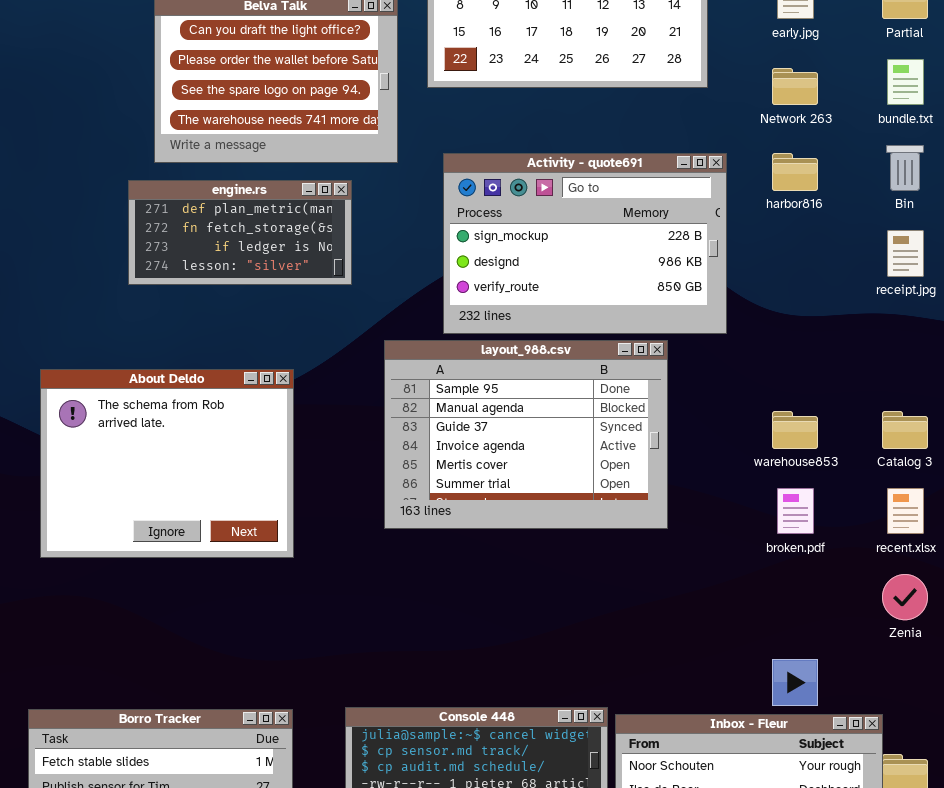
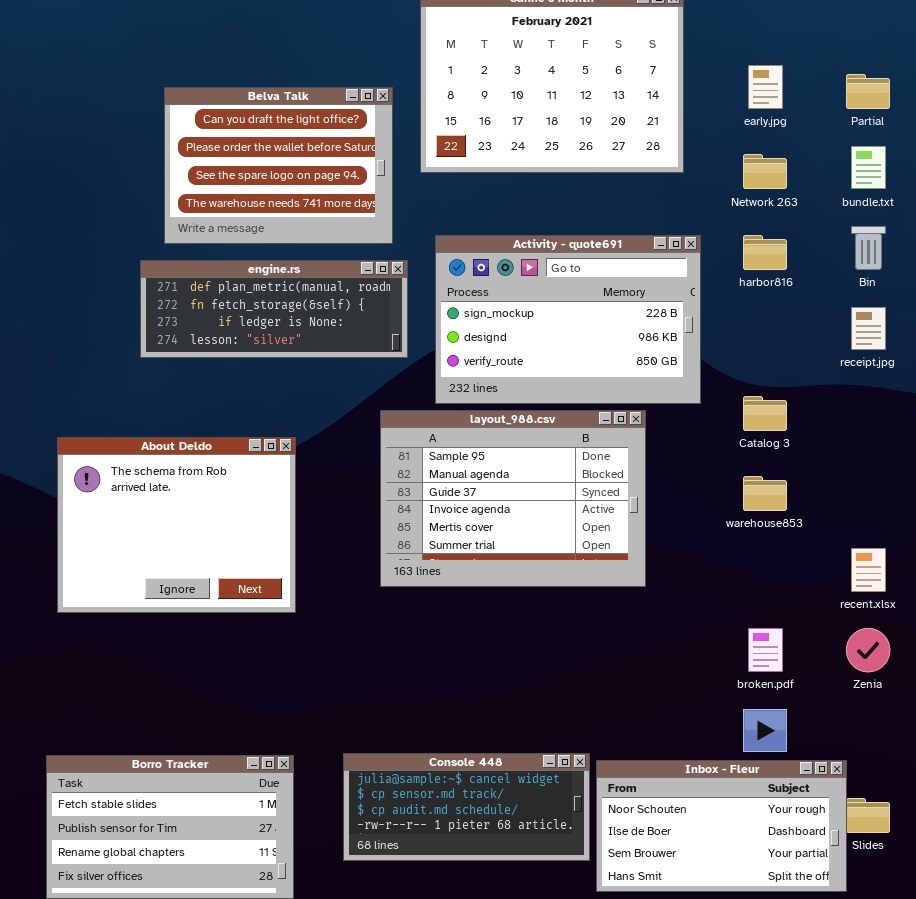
engine.rs: [128,180,352,285] -> [140,260,408,358], resized
Catalog 3: [882,411,928,449] -> [743,396,787,431], moved
broken.pdf: [777,488,814,534] -> [748,628,783,672], moved

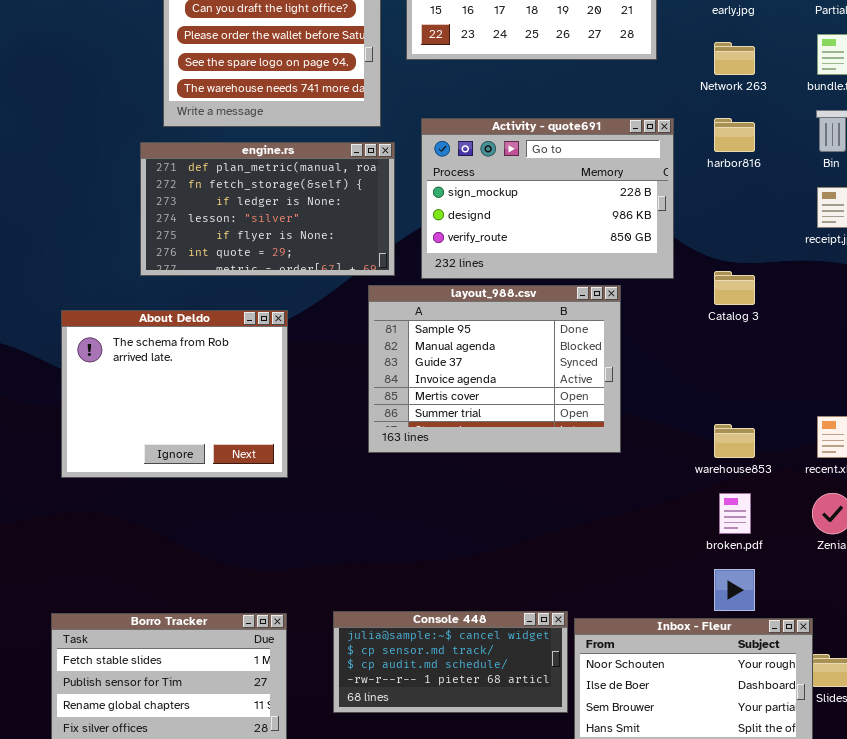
engine.rs: [140,260,408,358] -> [140,142,395,276], resized
warehouse853: [743,476,787,511] -> [714,424,755,458], moved

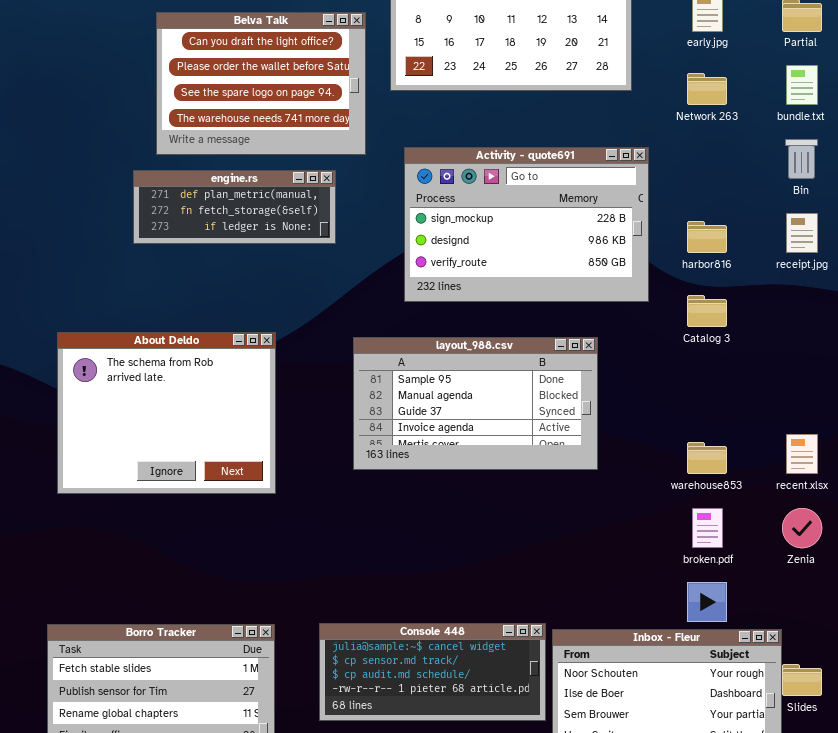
harbor816: [714,118,755,152] -> [687,221,727,253], moved
engine.rs: [140,142,395,276] -> [133,170,336,244], resized
layout_988.csv: [368,285,621,453] -> [353,337,598,470], resized

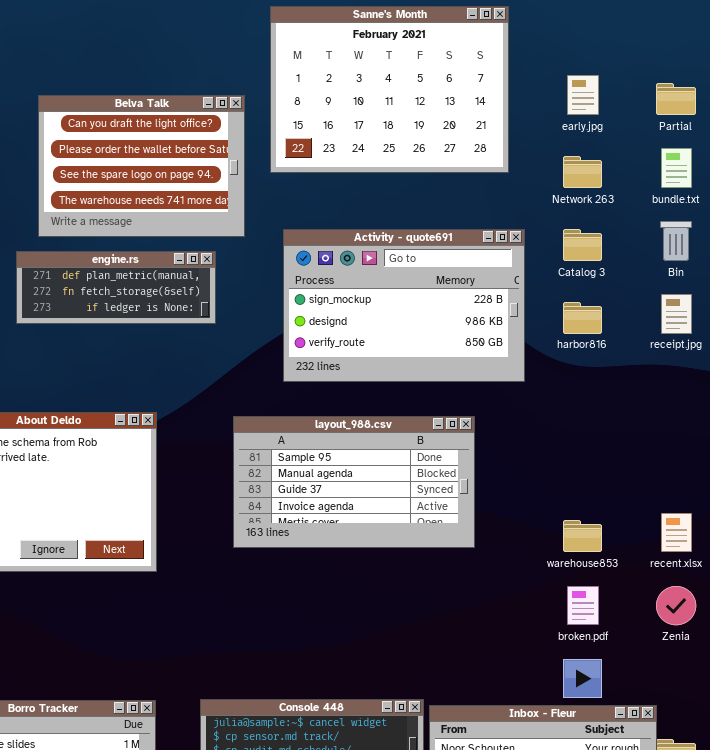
Catalog 3: [687,295,727,327] -> [563,229,602,261], moved

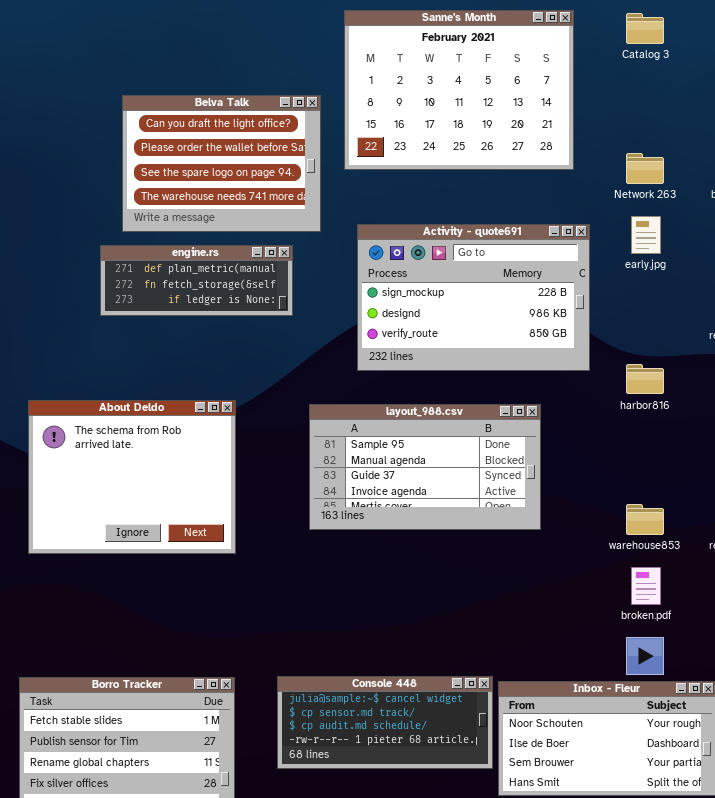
early.jpg: [567,75,599,115] -> [631,216,661,254], moved
Catalog 3: [563,229,602,261] -> [626,13,664,44], moved
harbor816: [563,302,602,334] -> [626,364,664,394], moved

